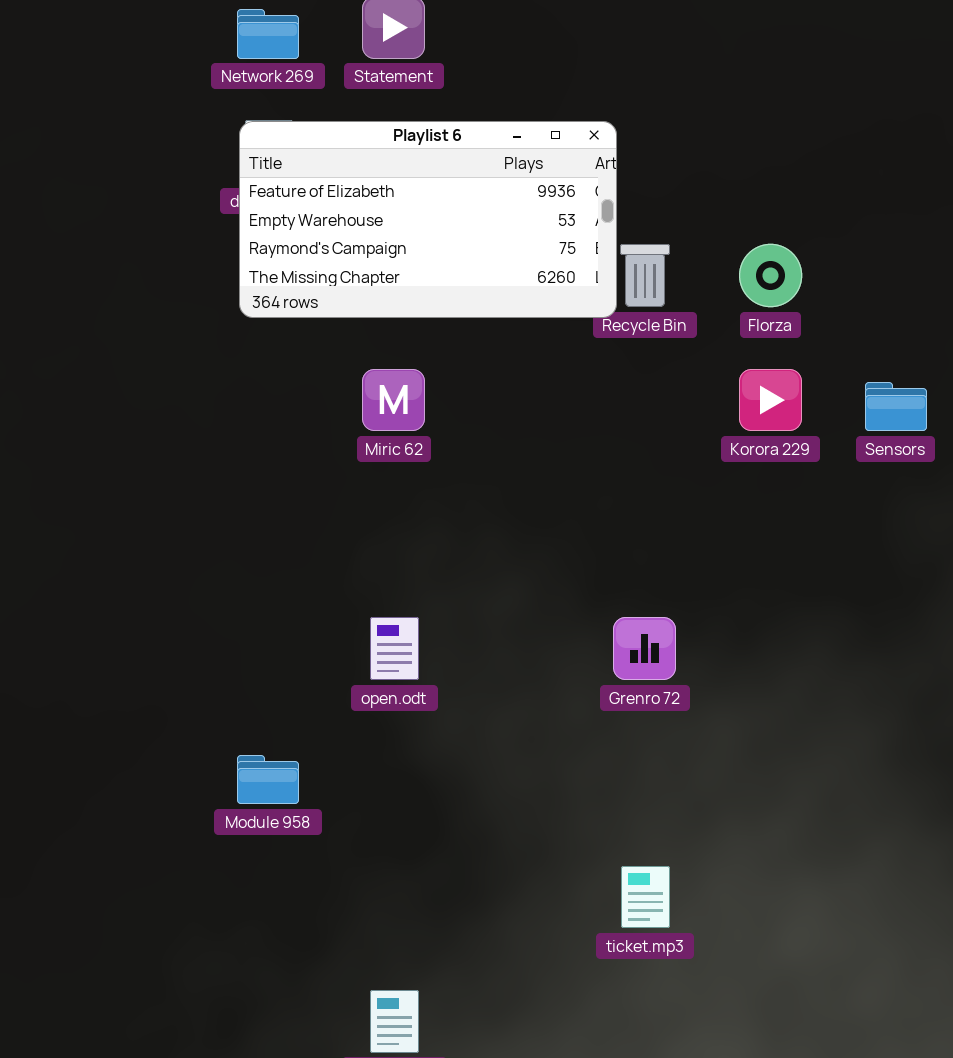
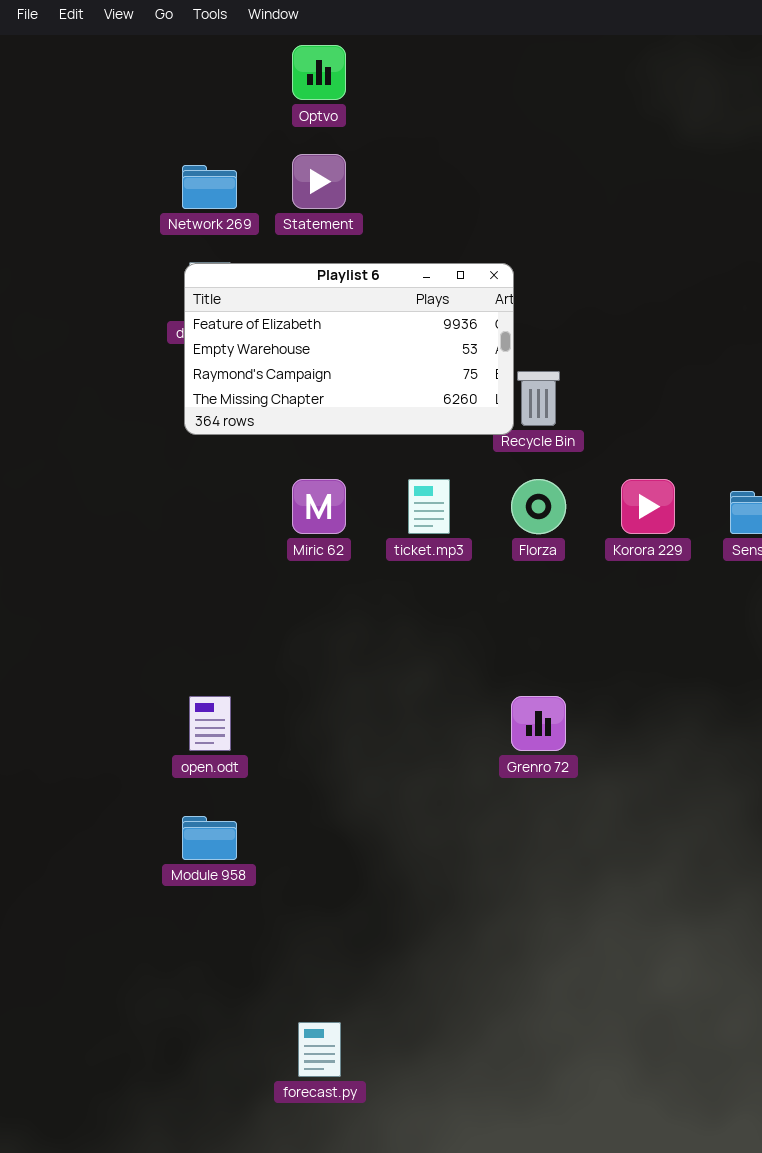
Florza: [739,244,802,307] -> [511,479,566,534], moved
open.odt: [370,617,419,680] -> [189,696,231,751], moved
ticket.mp3: [621,866,670,928] -> [408,479,450,534], moved

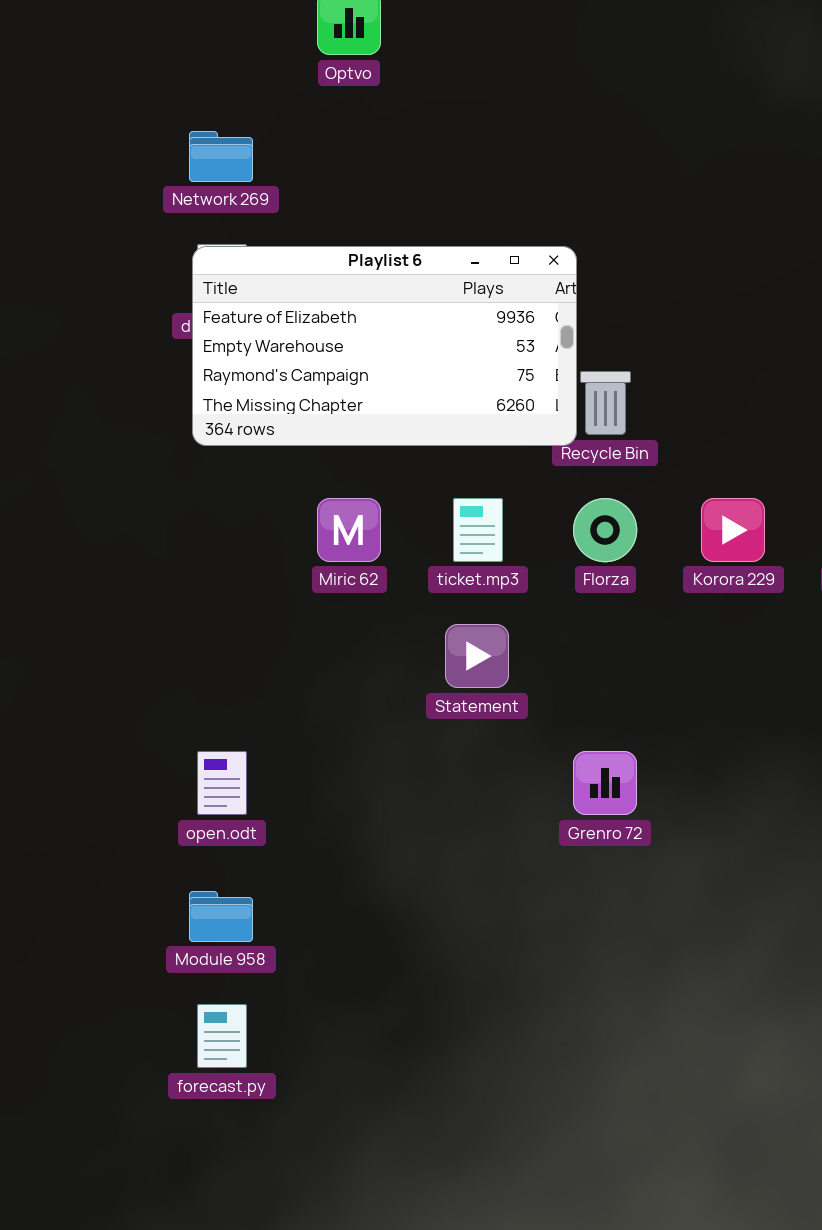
Statement: [292,154,346,209] -> [445,624,509,688], moved
forecast.py: [298,1022,341,1077] -> [197,1004,247,1068], moved

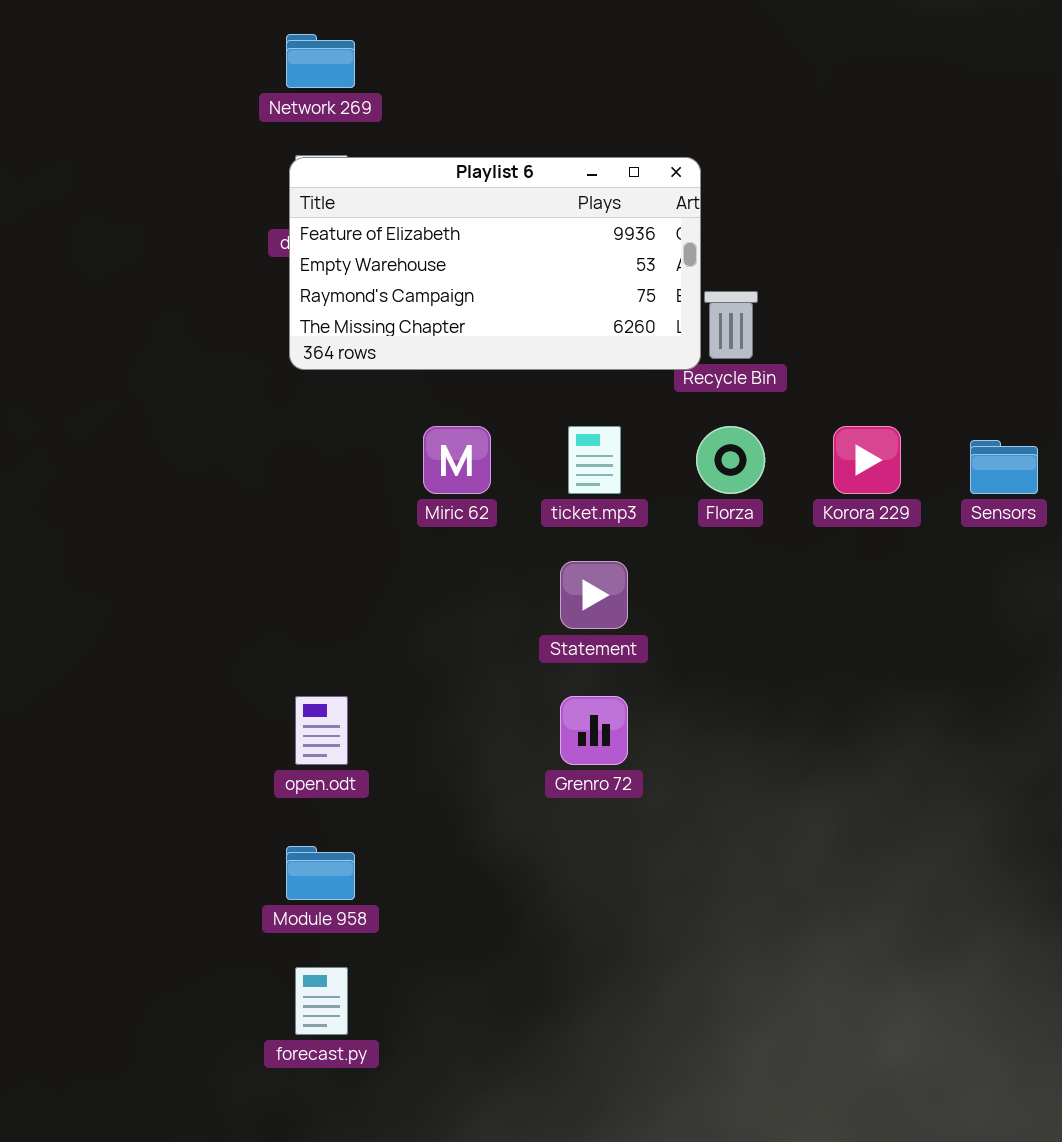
Grenro 72: [573,751,637,815] -> [560,696,628,765], moved

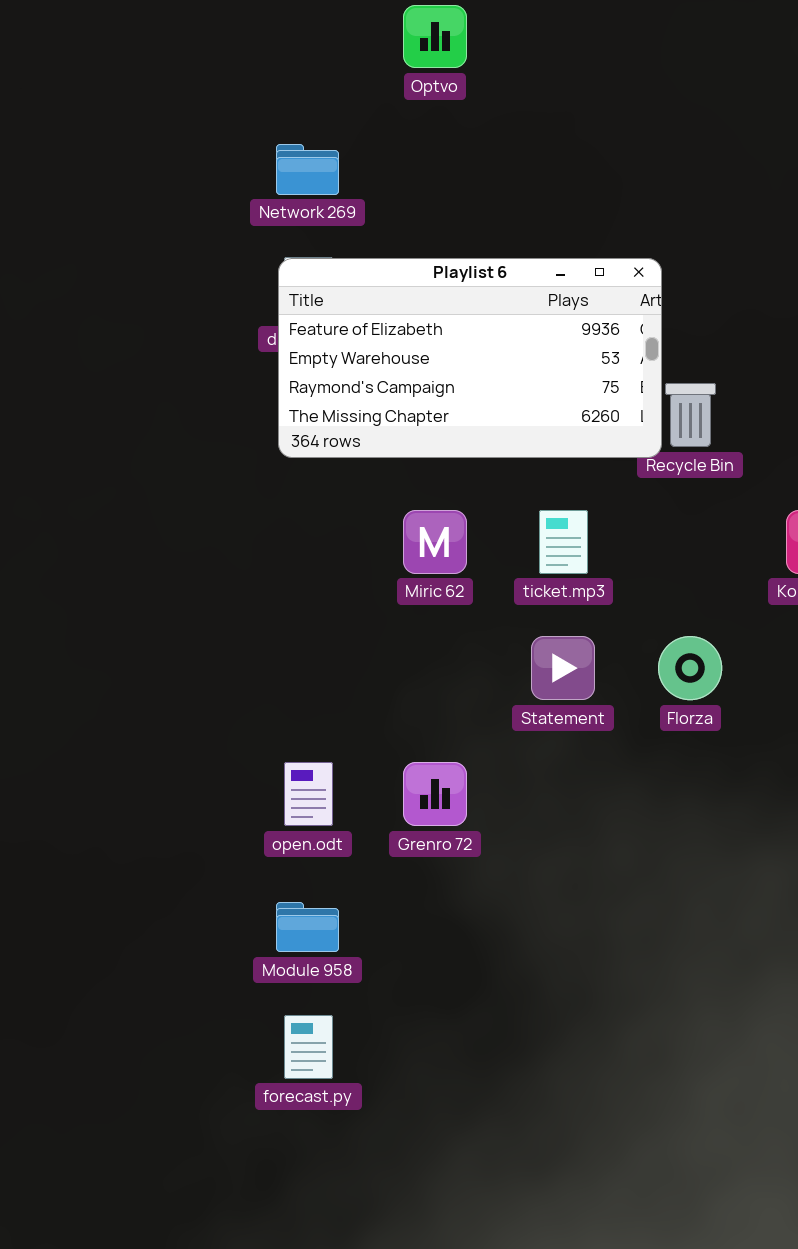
Florza: [696,426,765,494] -> [658,636,722,700], moved
Grenro 72: [560,696,628,765] -> [403,762,467,826], moved

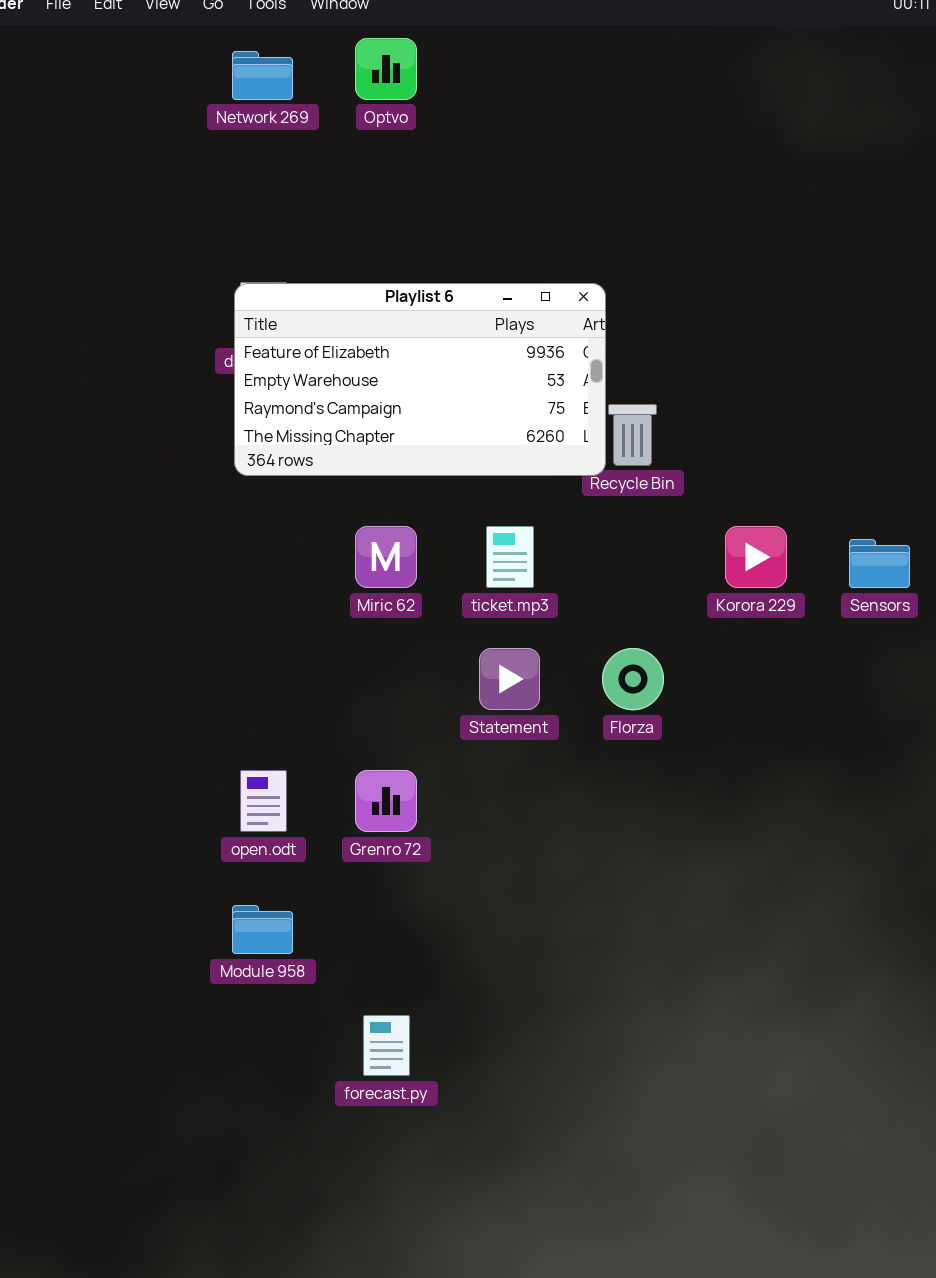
Network 269: [276,144,339,195] -> [232,51,293,100], moved
forecast.py: [284,1015,333,1079] -> [363,1015,410,1076], moved

